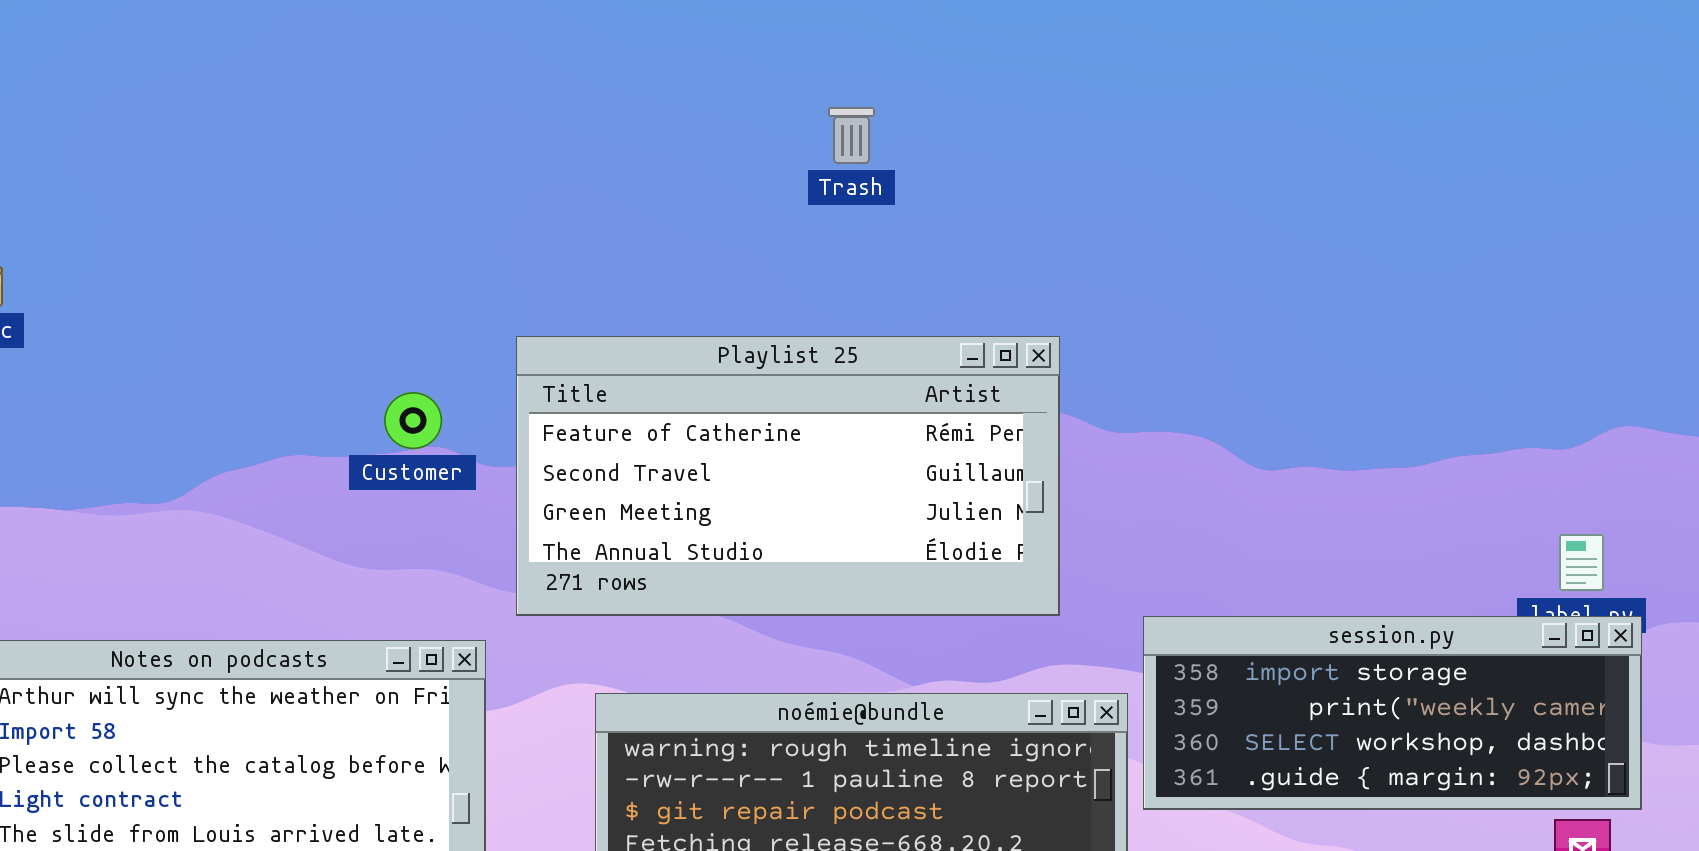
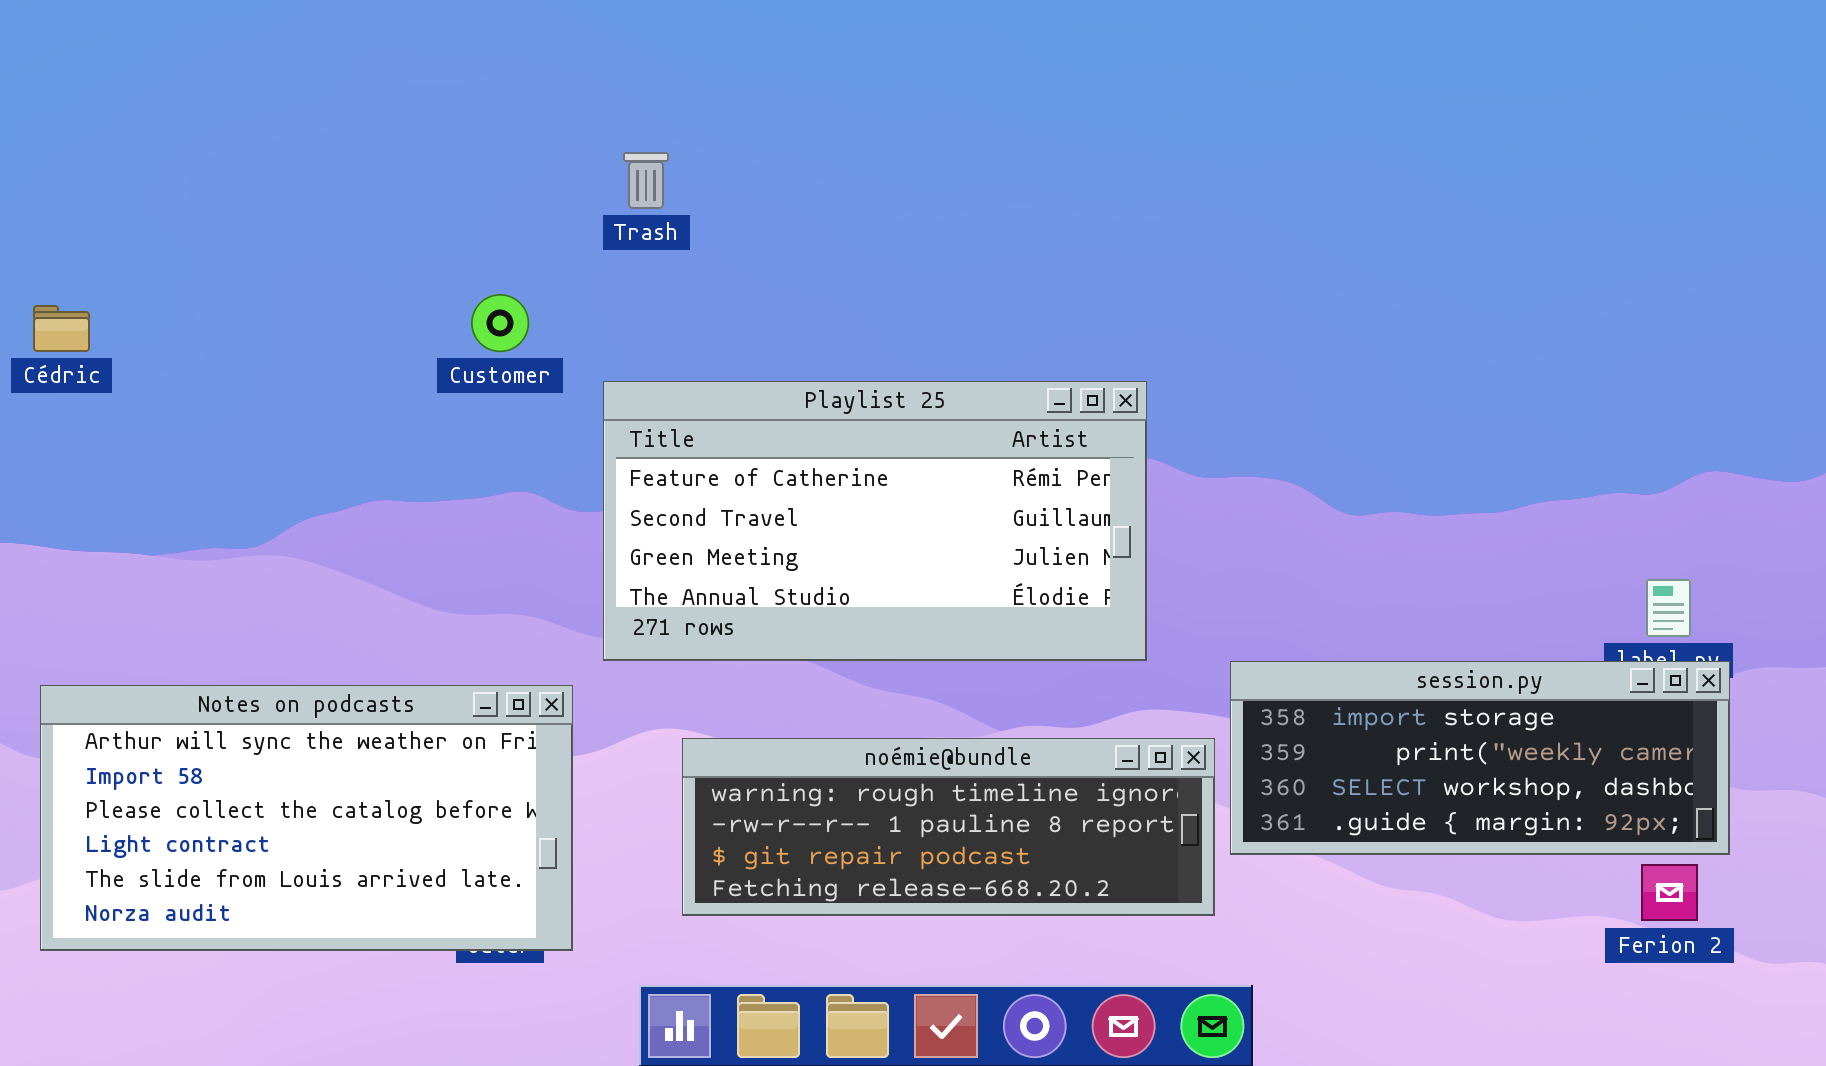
Trash: [828,107,875,164] -> [623,152,669,209], moved
Customer: [384,392,442,449] -> [471,294,529,352], moved

